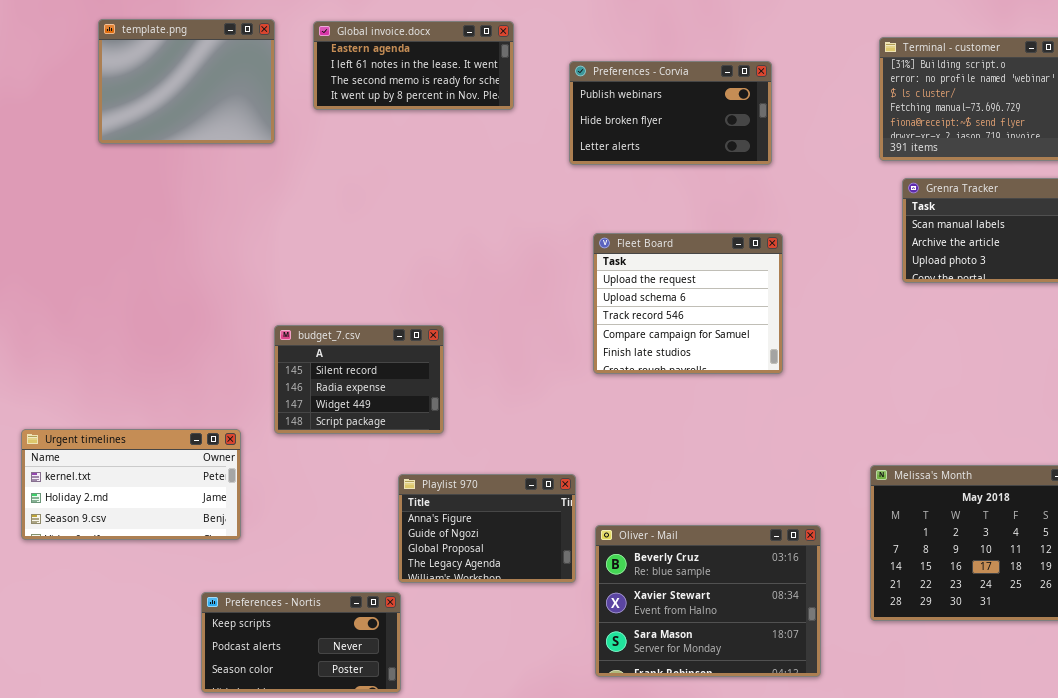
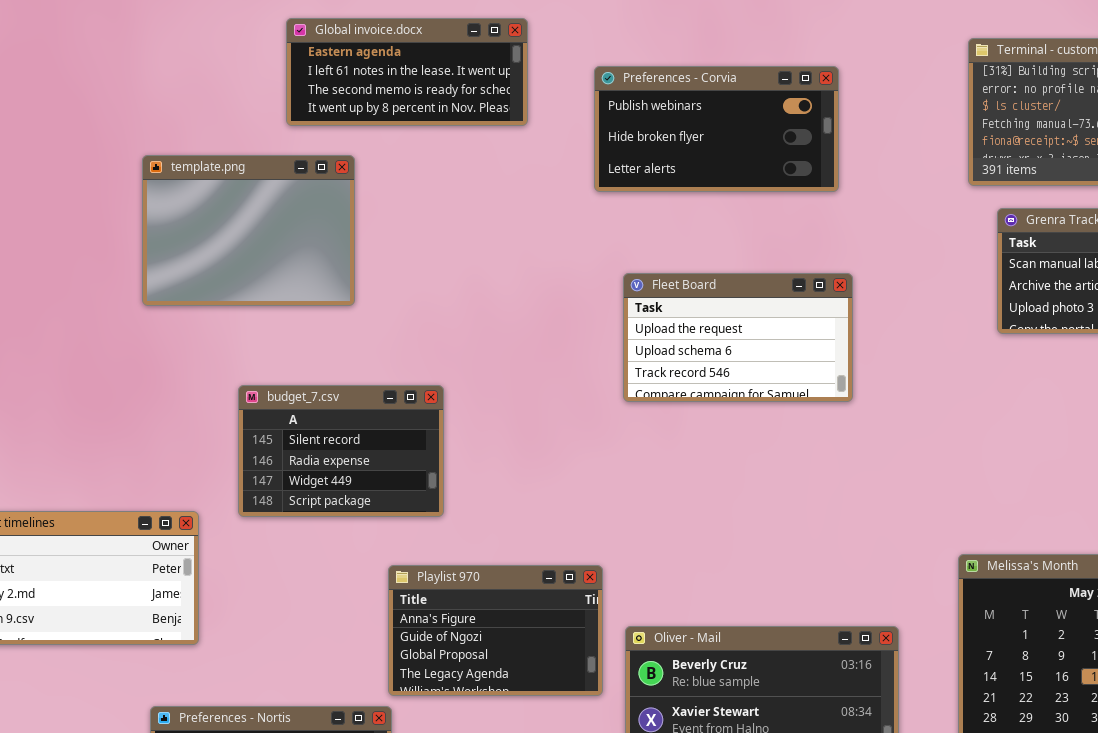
template.png: [98,19,275,144] -> [142,155,355,306], moved
Fleet Board: [593,233,783,374] -> [623,273,853,402], resized

